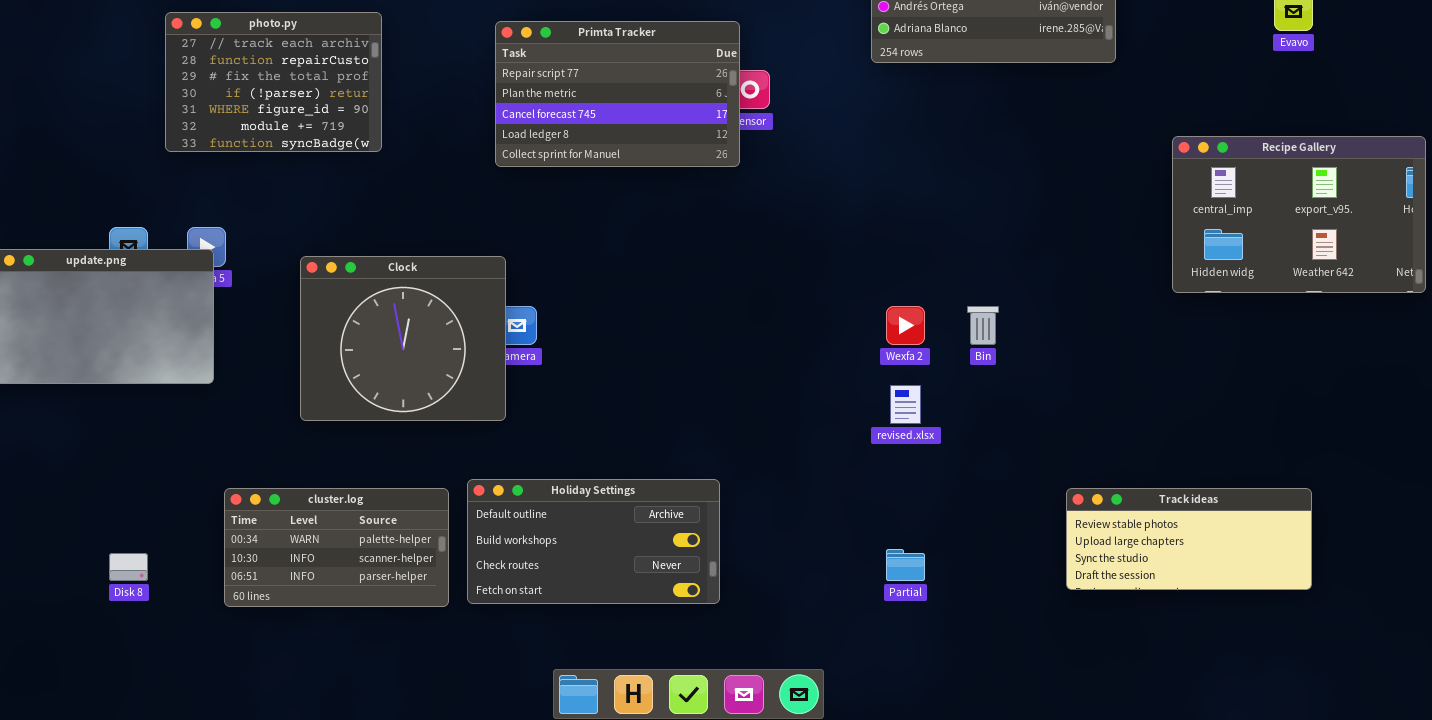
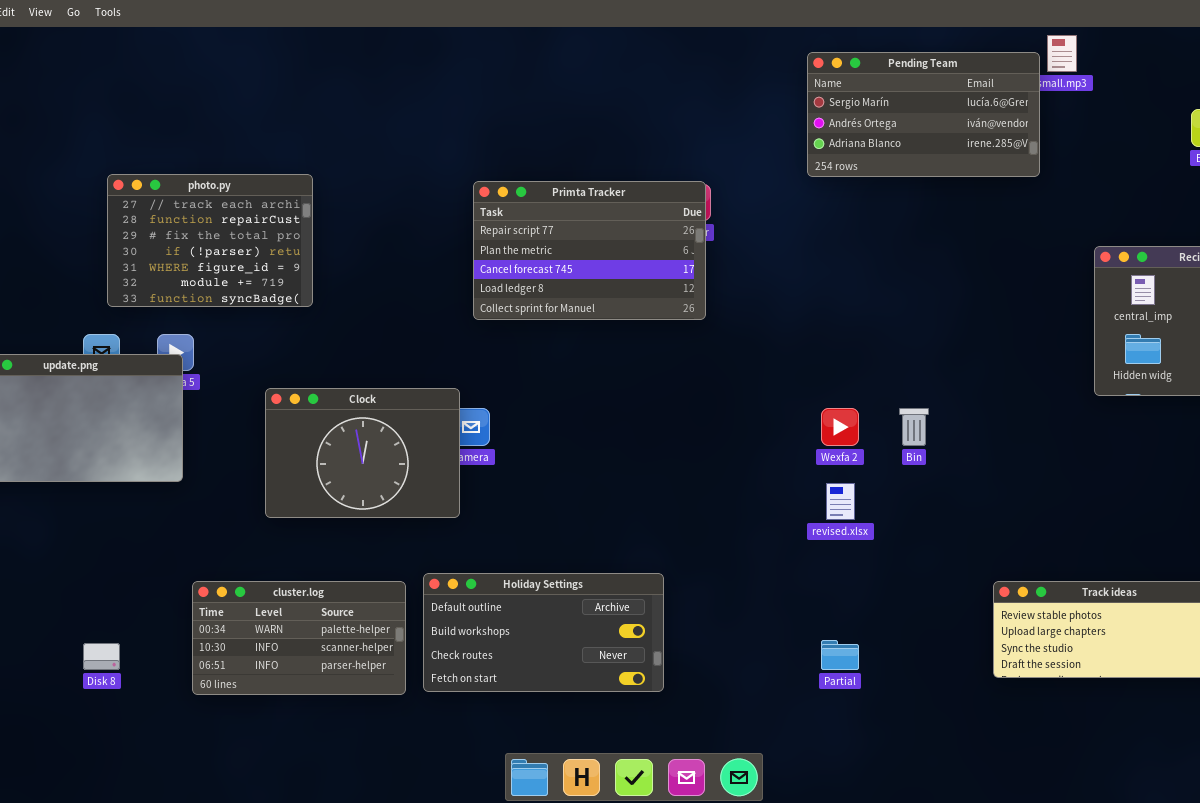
photo.py: [165,12,382,152] -> [107,174,313,307], moved
Primta Tracker: [495,21,740,167] -> [473,181,706,320], moved
Clock: [300,256,506,421] -> [265,388,460,518], resized

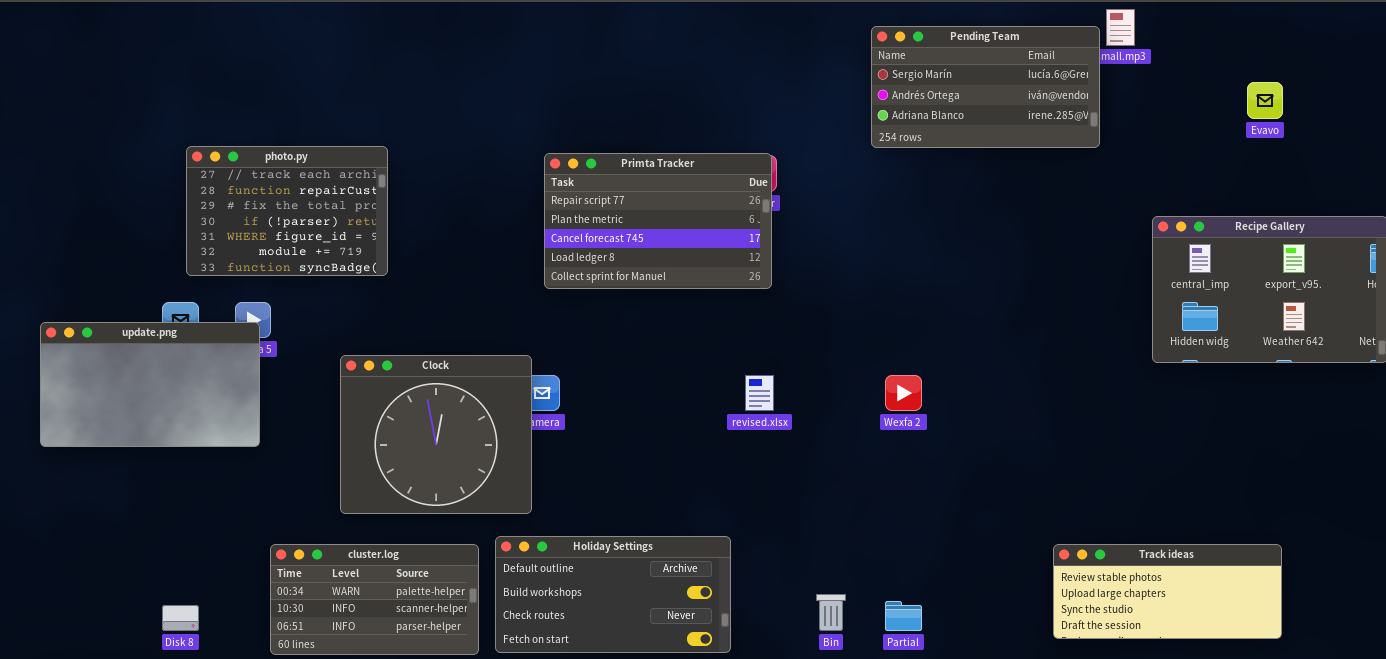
Clock: [265,388,460,518] -> [340,355,532,514], resized
Bin: [899,408,929,446] -> [816,594,846,631], moved
revised.xlsx: [826,483,855,520] -> [745,375,774,411], moved

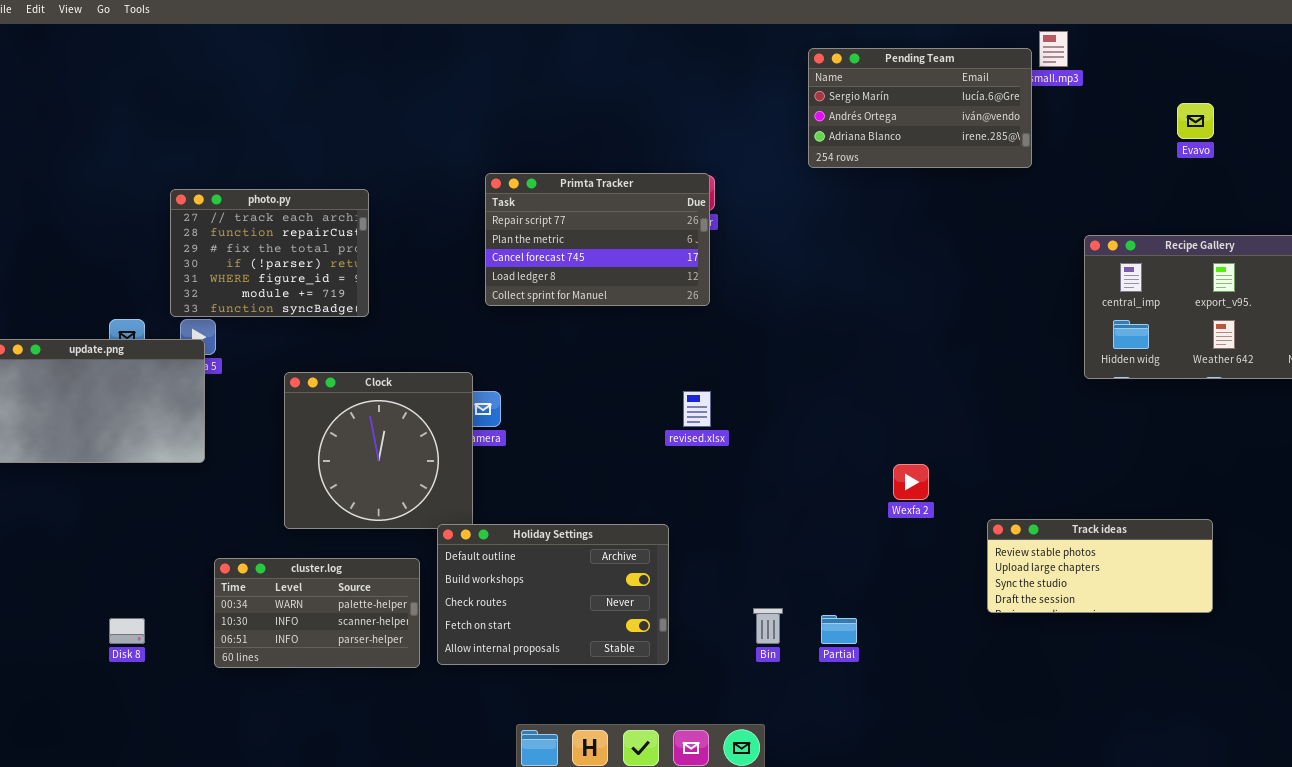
photo.py: [186,146,388,276] -> [170,189,369,317], moved
Wexfa 2: [885,375,922,411] -> [893,464,929,500], moved
Holiday Settings: [495,536,731,653] -> [437,524,669,665], resized
Track ideas: [1053,544,1282,639] -> [987,519,1213,613], moved

